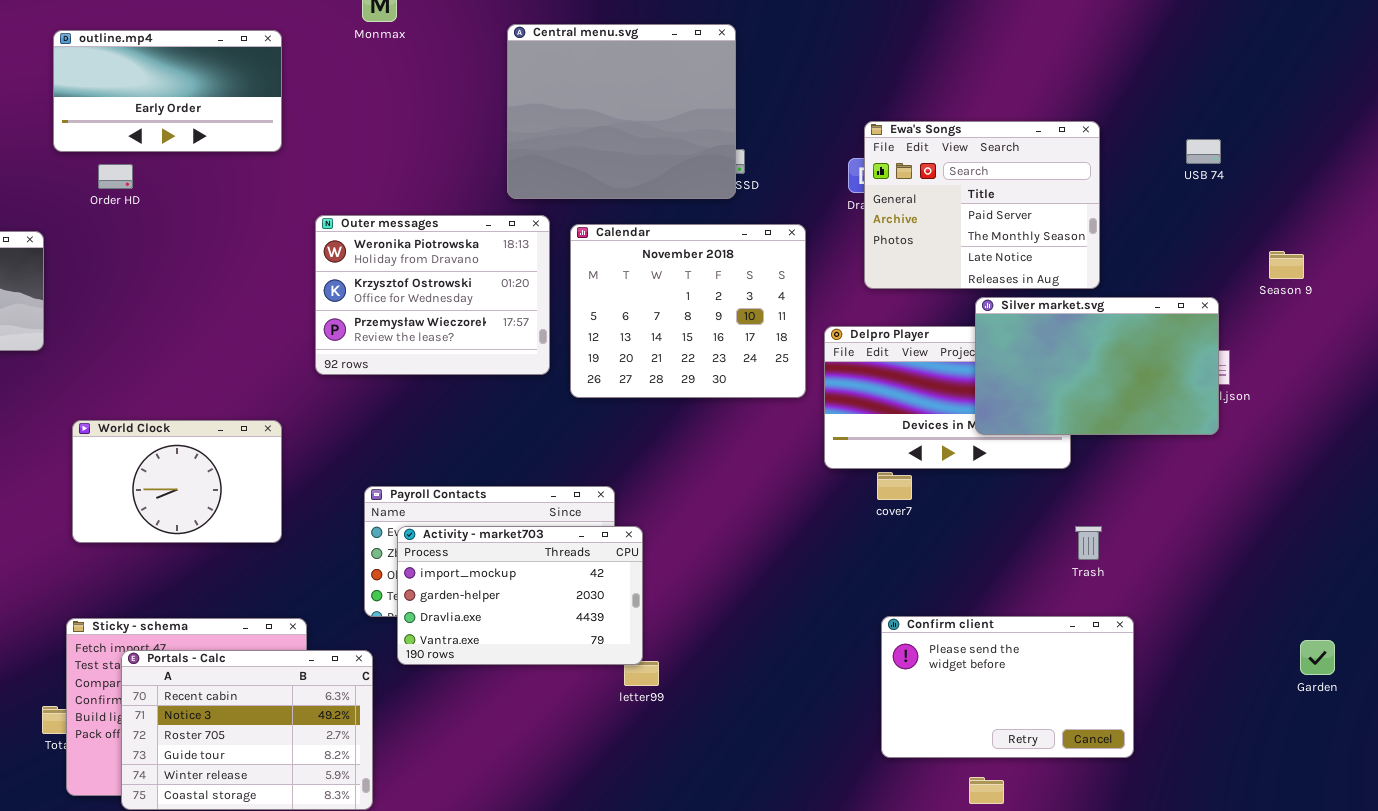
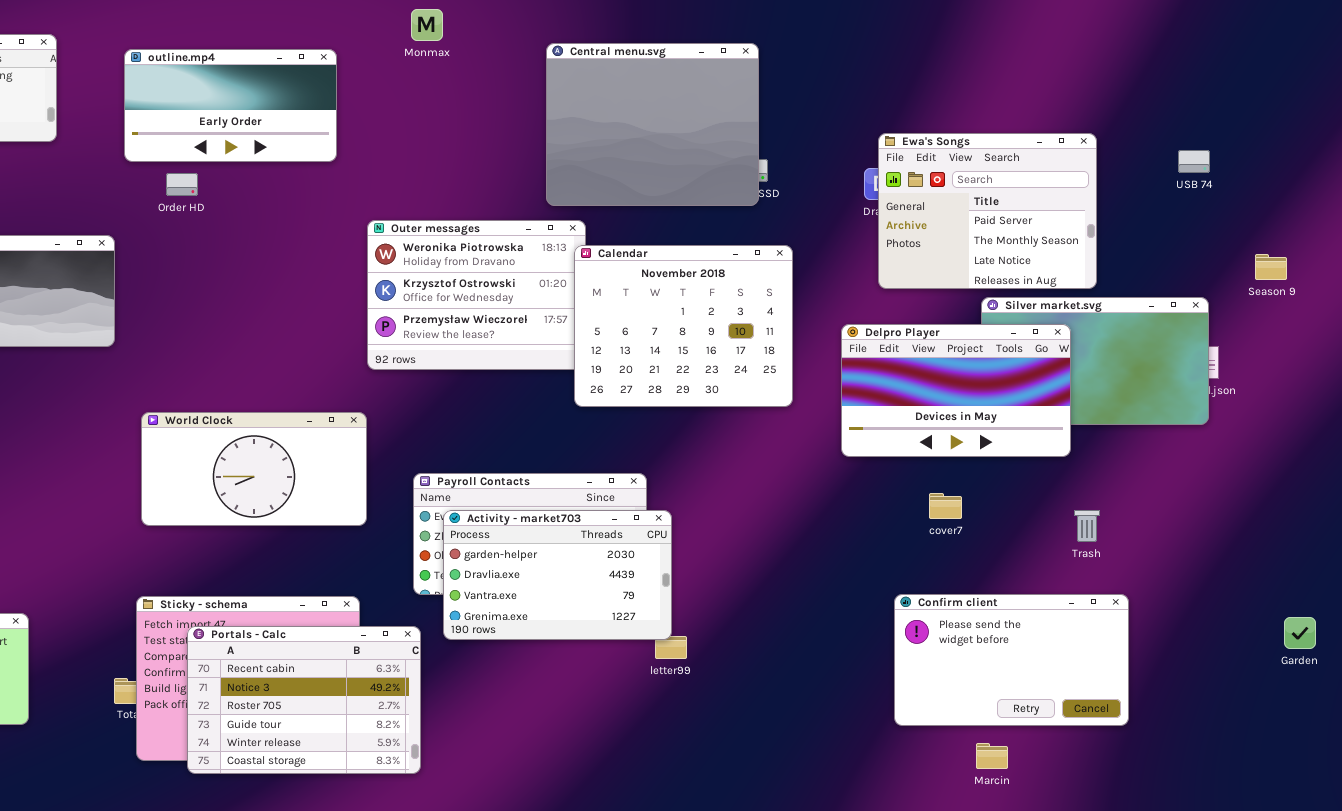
Calendar: [570,224,806,398] -> [574,245,793,407], moved
Delpro Player: [824,326,1071,469] -> [841,324,1071,457], raised
World Clock: [72,420,282,543] -> [141,412,367,526], resized
cover7: [877,472,912,500] -> [929,493,962,519], moved
Activity - market703: [397,526,643,665] -> [443,510,672,640], scrolled down 1 row

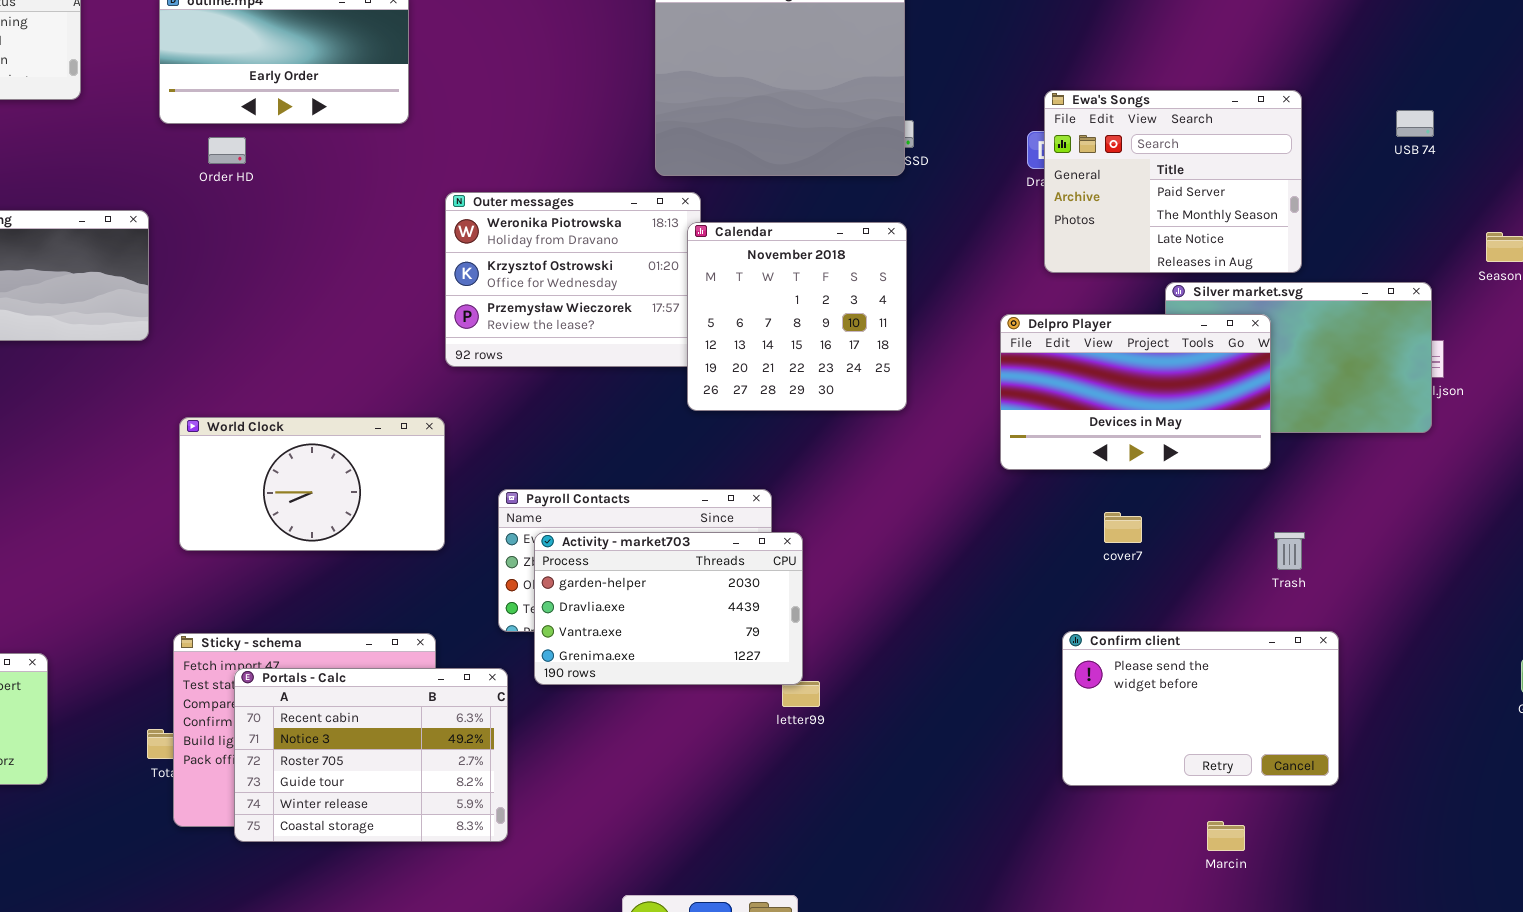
Calendar: [574,245,793,407] -> [687,222,907,411], resized
Marcin: [976,743,1008,769] -> [1207,821,1245,851], moved

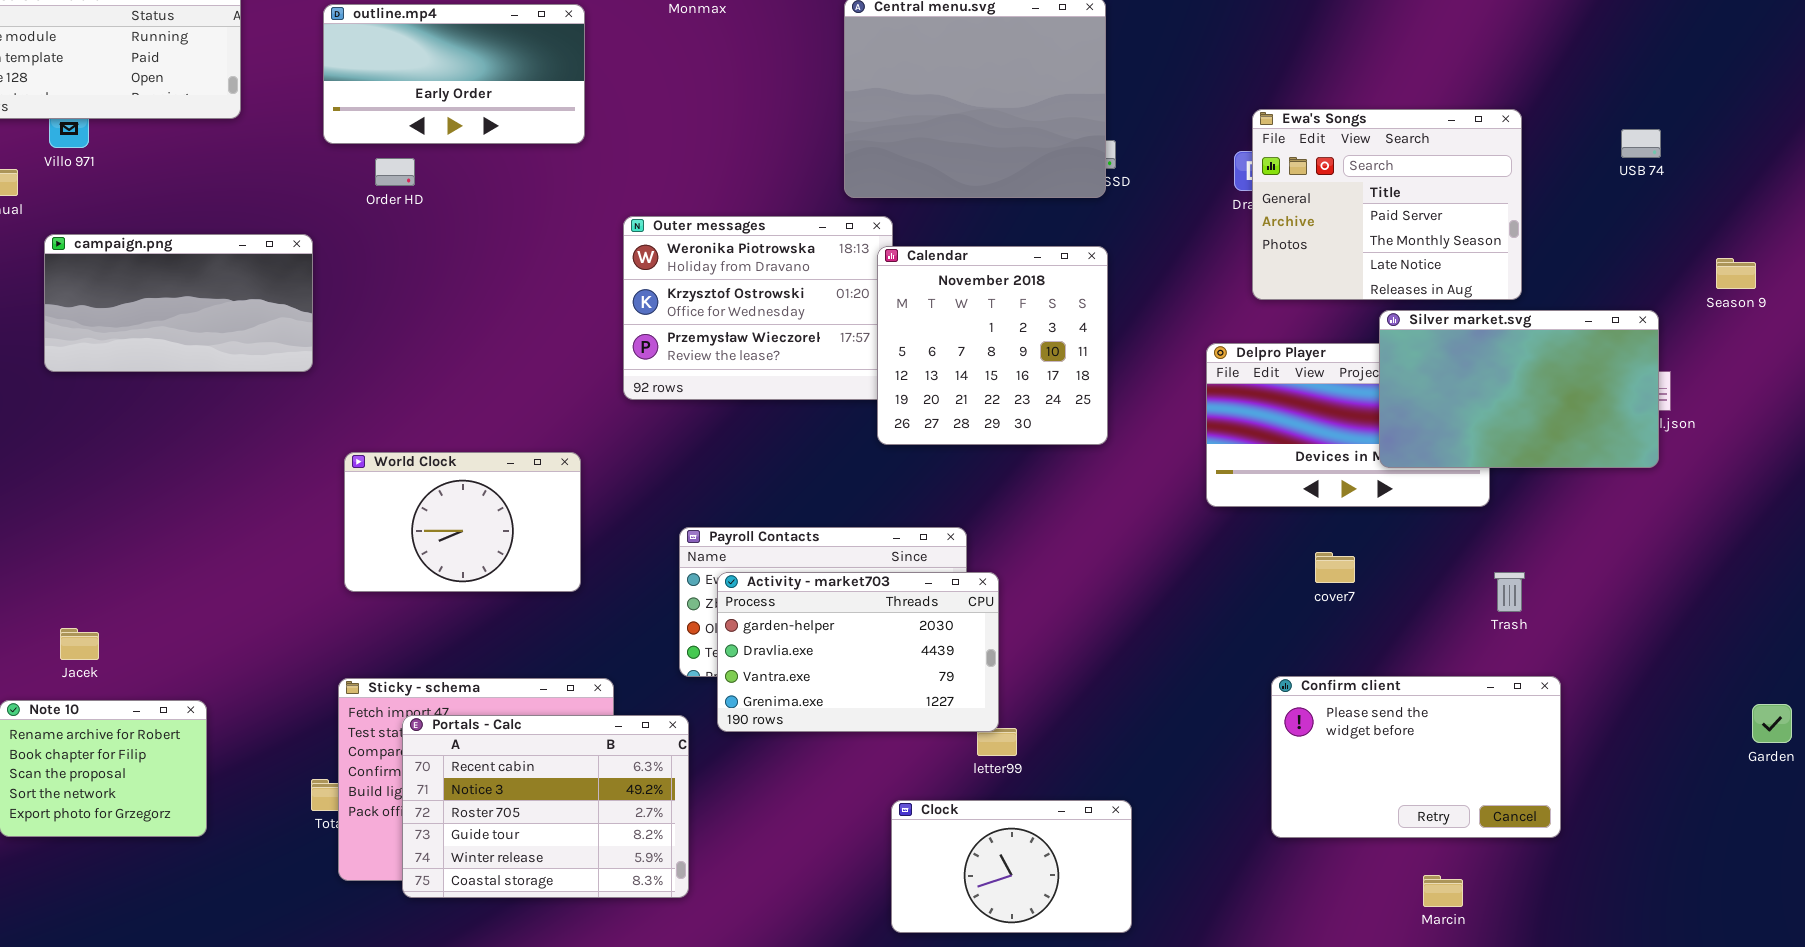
Silver market.svg: [1165,282,1432,433] -> [1379,310,1659,468], raised
World Clock: [179,417,445,551] -> [344,452,581,592], resized
Clock: none -> [891,800,1132,933], opened

